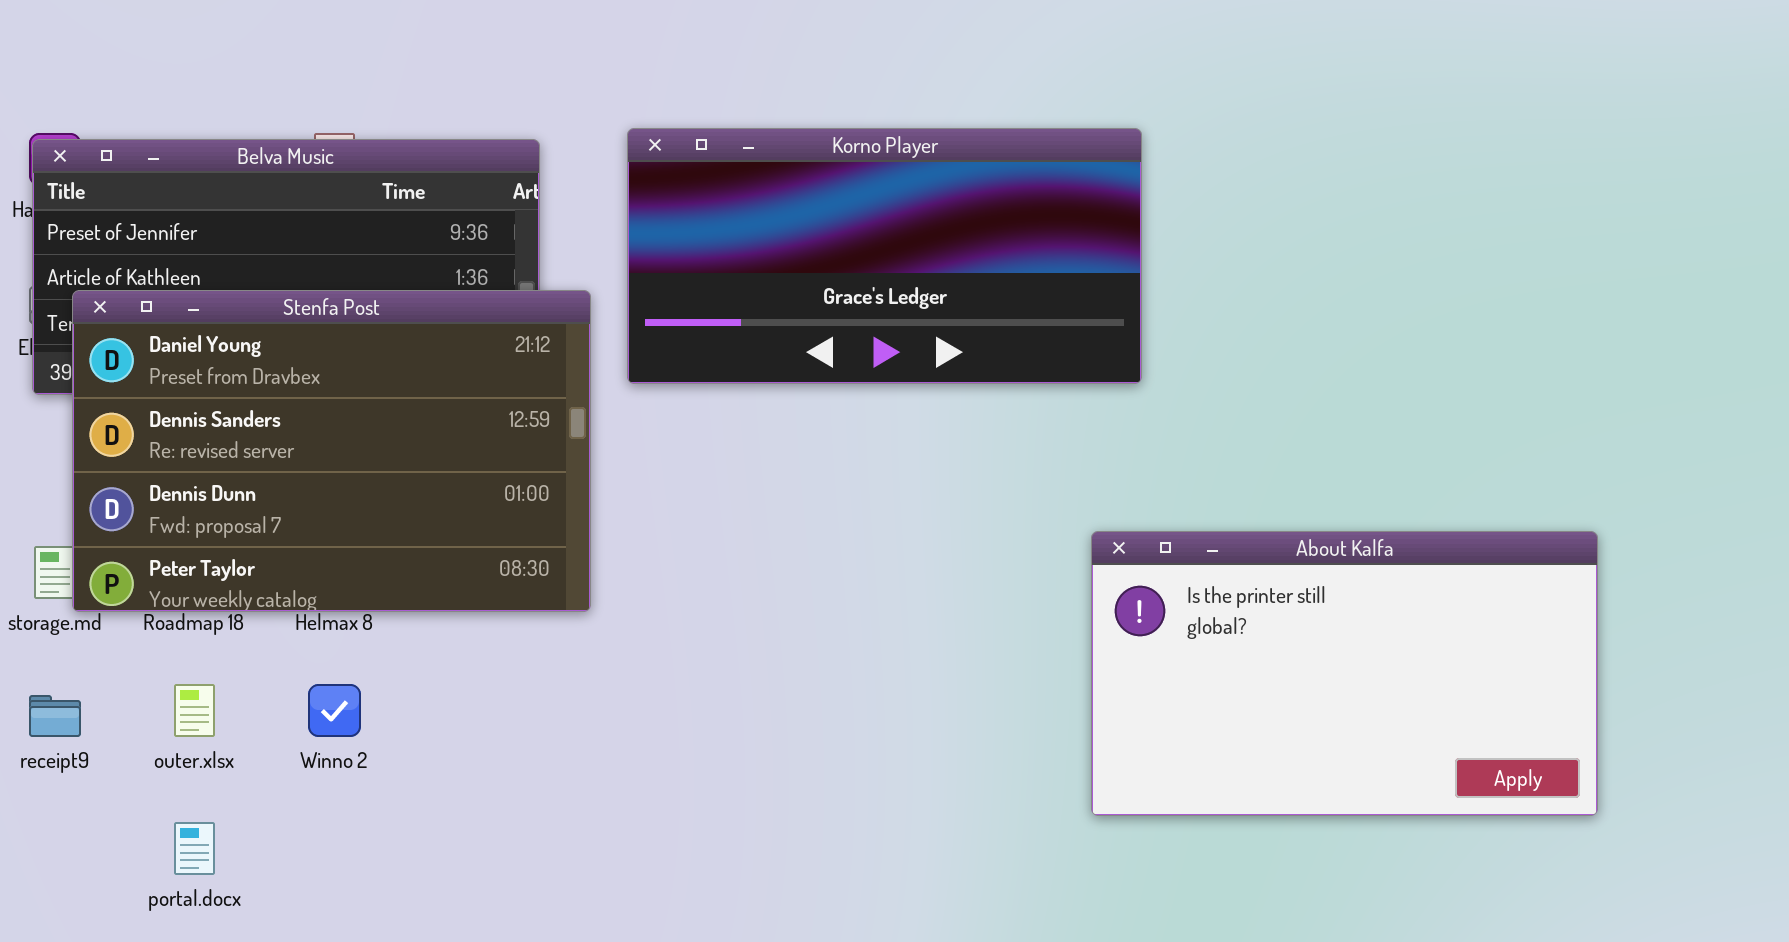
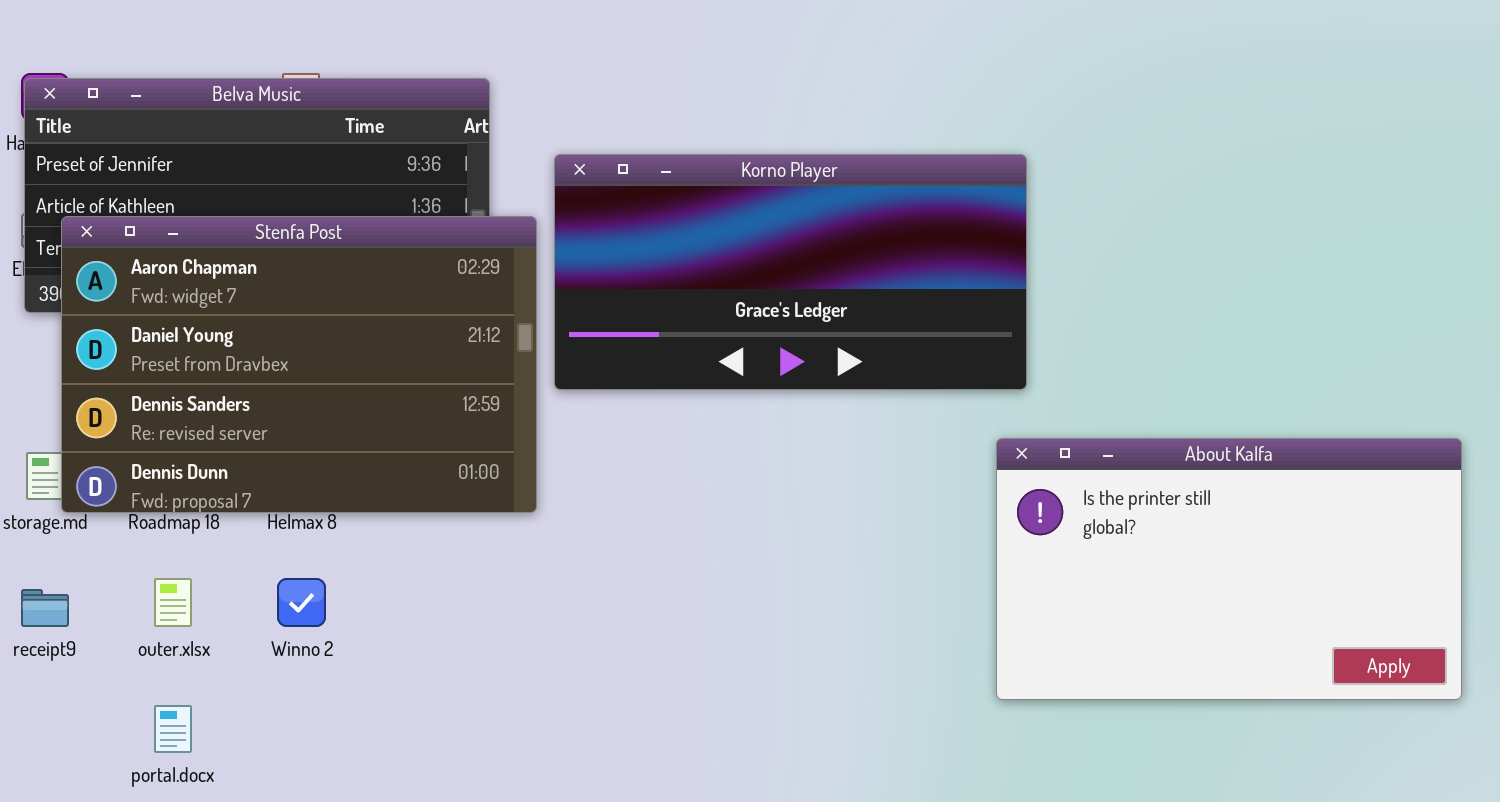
Korno Player: [627,128,1142,384] -> [554,154,1027,390], moved
Stenfa Post: [72,290,591,612] -> [61,216,537,513], scrolled up 1 row

